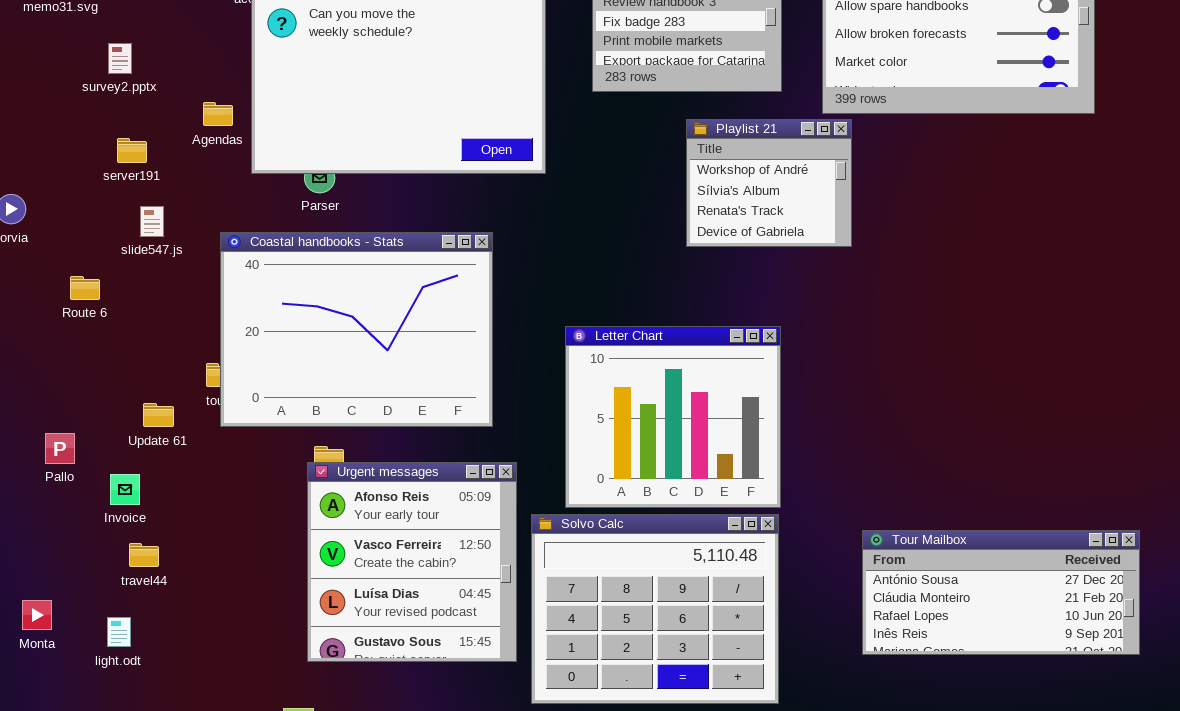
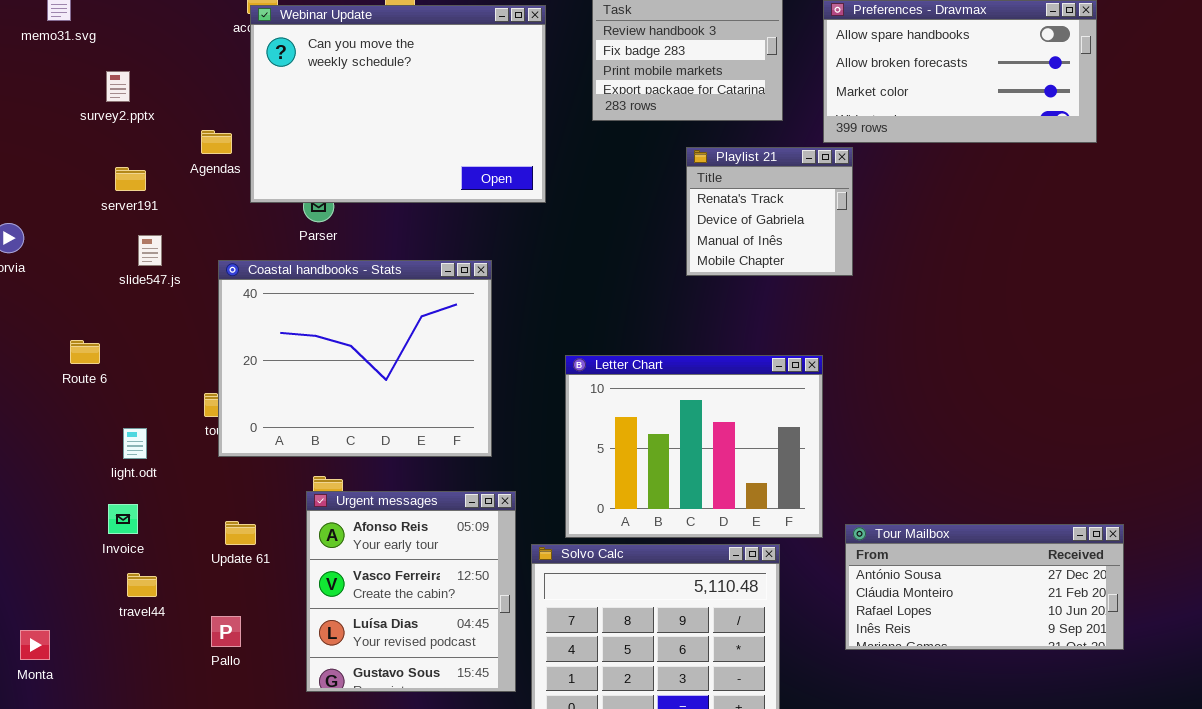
Playlist 21: [686,119,852,247] -> [686,147,853,276], scrolled down 2 rows
Route 6: [70,276,100,300] -> [70,340,100,364], moved
Letter Chart: [565,326,781,508] -> [565,355,823,538], resized
Update 61: [143,403,174,427] -> [225,521,256,545], moved
Pallo: [45,433,75,464] -> [211,616,241,647], moved
Tour Mailbox: [862,530,1140,655] -> [845,524,1124,650], moved
light.odt: [107,617,131,647] -> [123,428,147,459], moved

